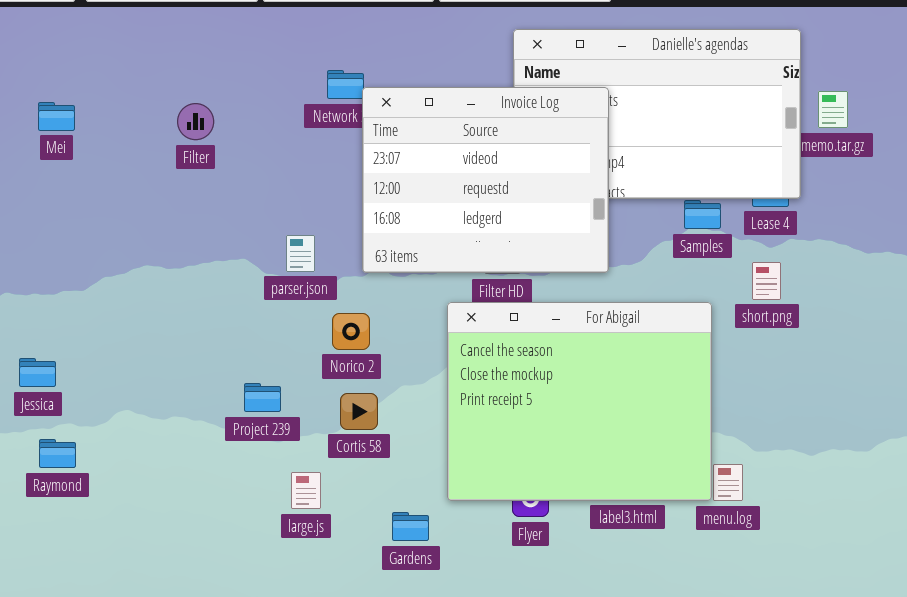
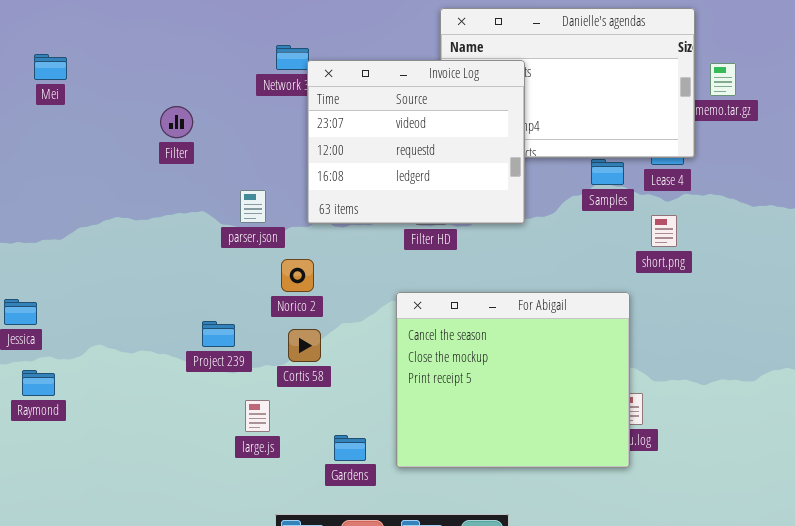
Mei: [38,102,75,131] -> [34,54,67,80], moved
Filter: [177,103,214,140] -> [160,106,193,138], moved
For Abigail: [447,302,712,501] -> [396,292,630,468], moved

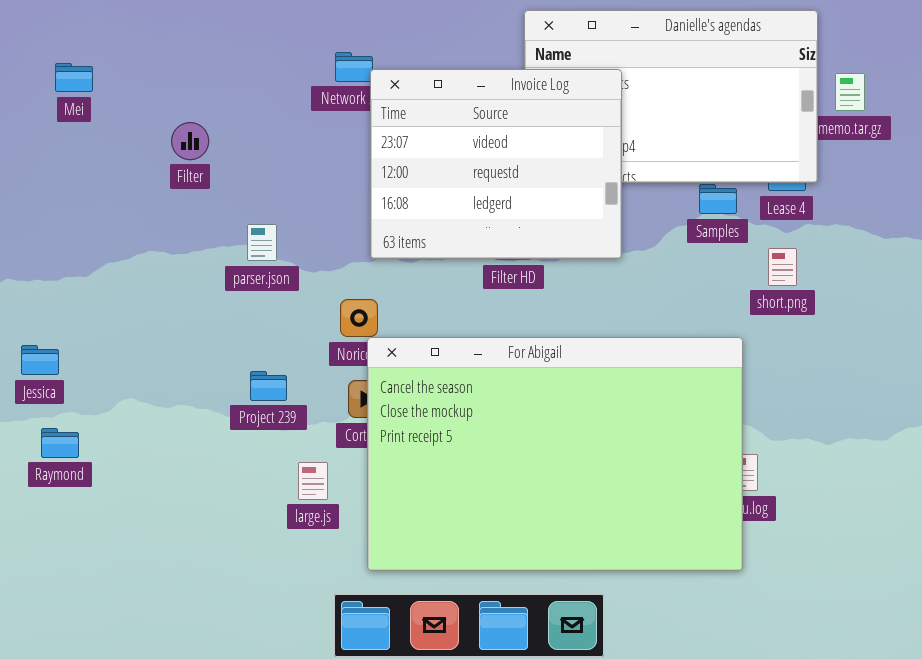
Filter: [160,106,193,138] -> [171,122,209,160], moved
parser.json: [240,190,266,223] -> [247,224,277,261], moved
For Abigail: [396,292,630,468] -> [367,337,743,571], resized

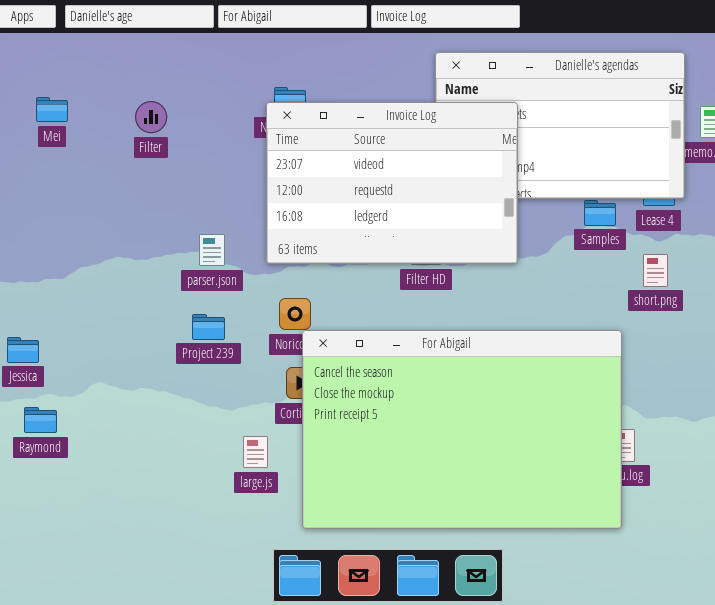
Invoice Log: [370,69,622,259] -> [266,102,518,264], resized
Filter: [171,122,209,160] -> [135,101,167,133], moved
Project 239: [250,371,287,401] -> [192,314,225,340], moved

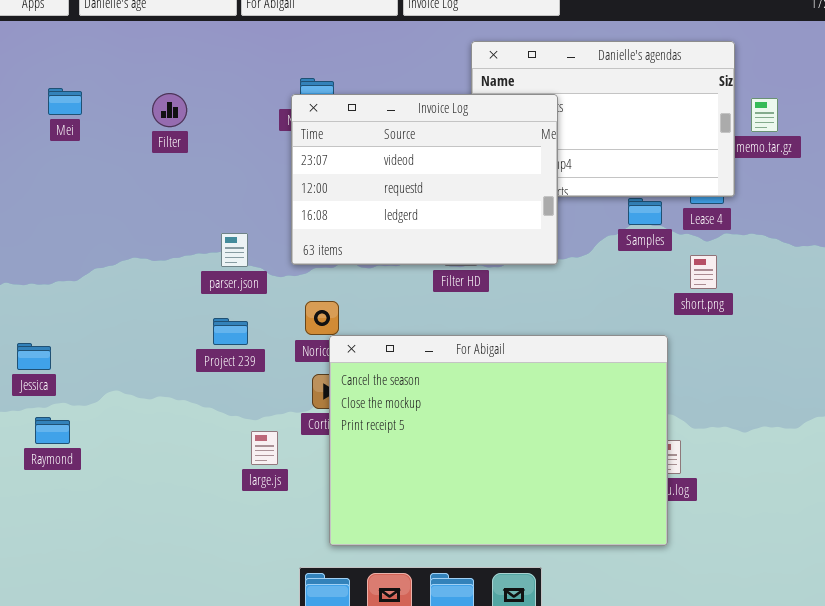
large.js: [243,436,268,468] -> [251,431,278,465], moved

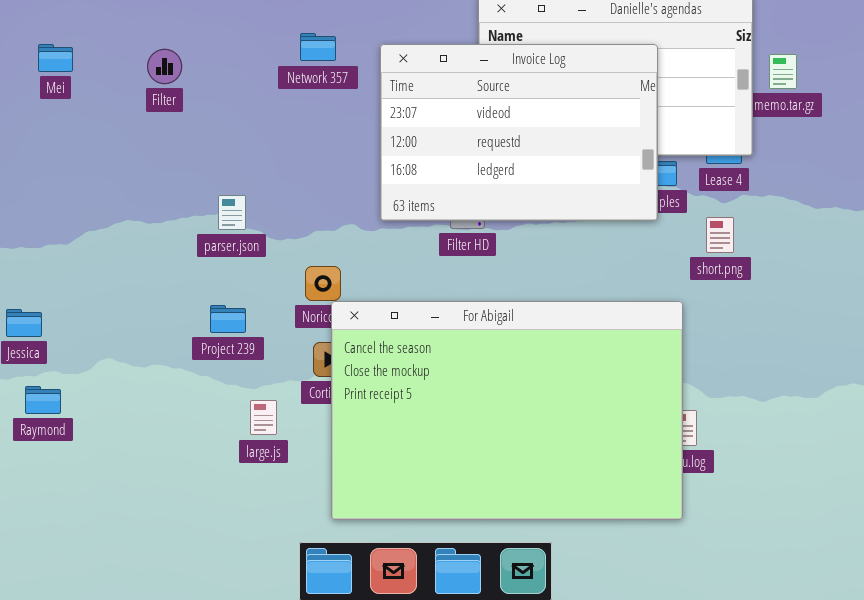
Invoice Log: [291,94,558,265] -> [380,44,658,221], moved
Project 239: [213,318,248,345] -> [210,305,246,333], moved

